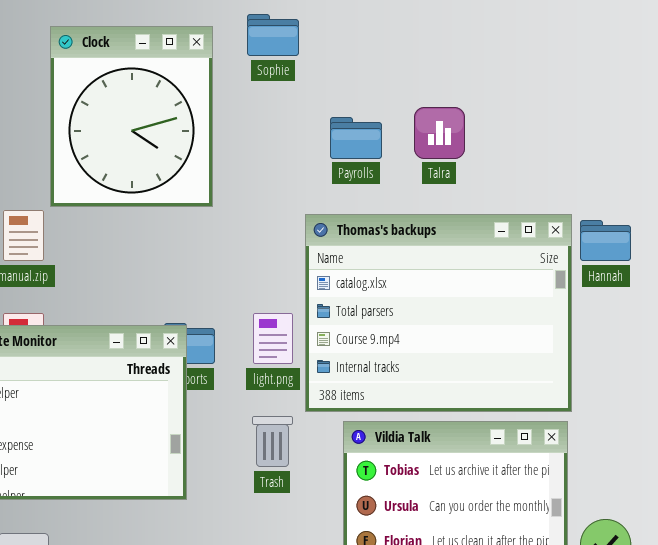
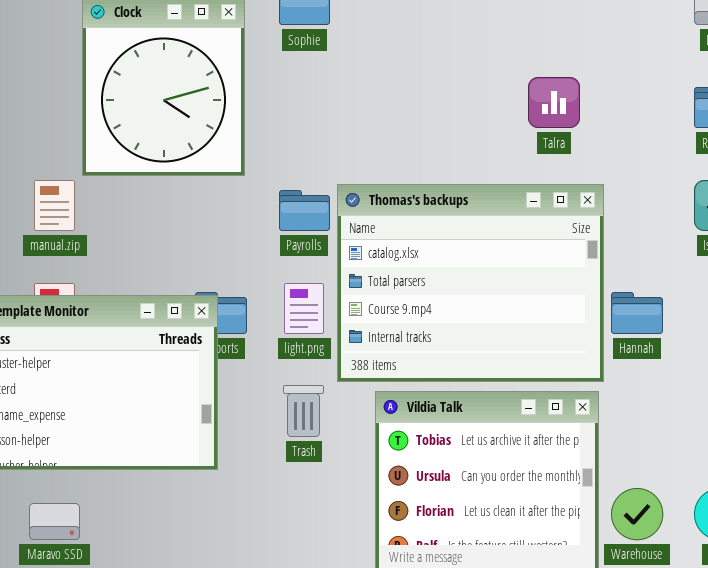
Talra: [414,107,465,159] -> [528,77,580,128], moved
Payrolls: [330,117,382,159] -> [279,190,330,231], moved
Hannah: [580,220,631,261] -> [611,292,663,334], moved

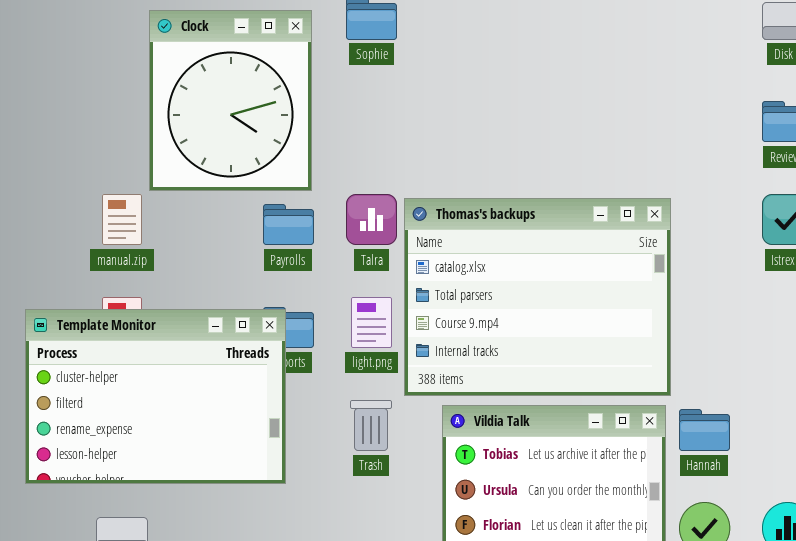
Talra: [528,77,580,128] -> [346,194,397,245], moved
Payrolls: [279,190,330,231] -> [263,204,314,245], moved
Hannah: [611,292,663,334] -> [679,409,730,451], moved

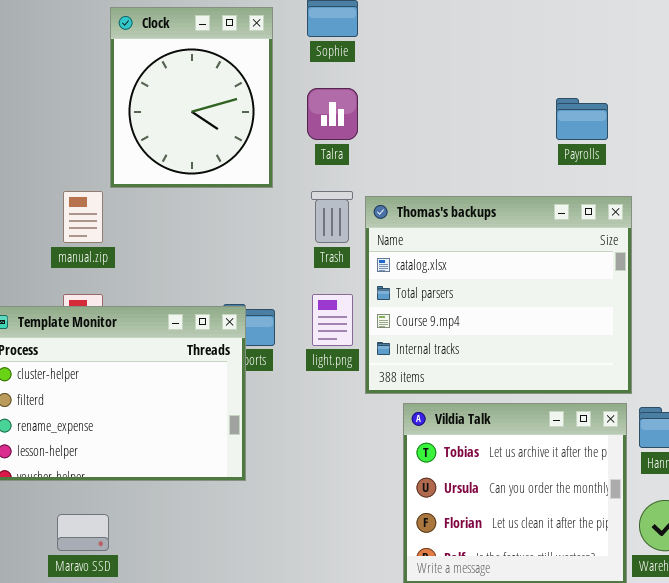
Talra: [346,194,397,245] -> [307,88,358,140], moved
Payrolls: [263,204,314,245] -> [556,98,608,140], moved
Trash: [350,400,392,451] -> [311,191,353,243], moved

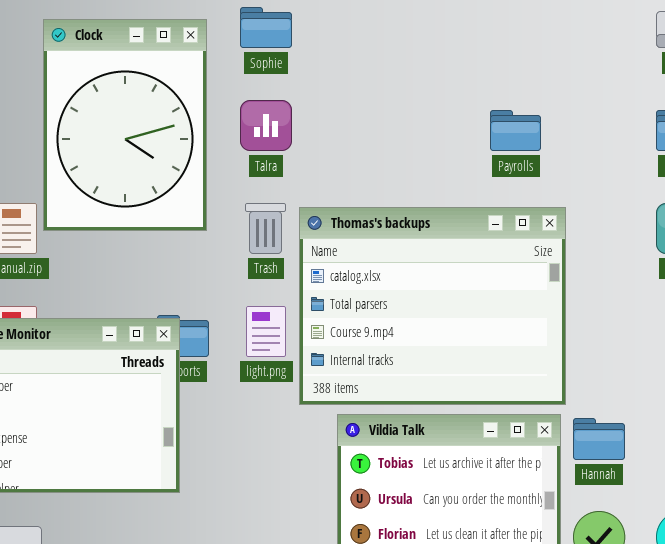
Clock: [110,7,273,188] -> [43,19,207,231], resized

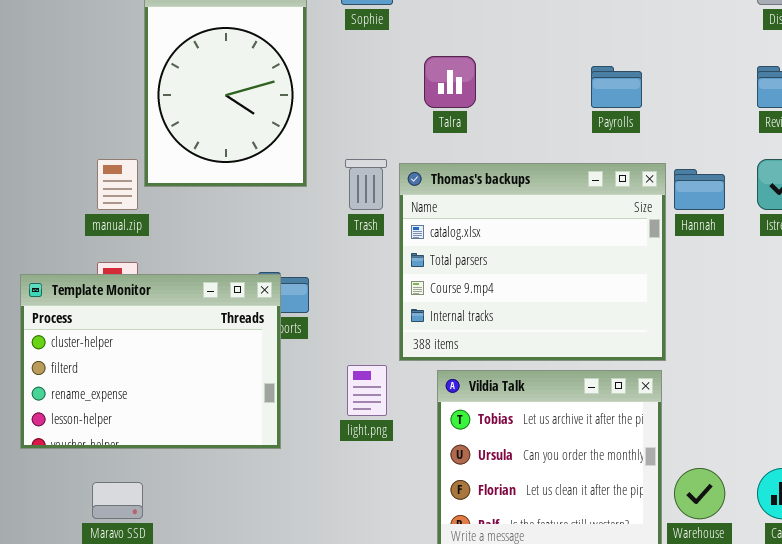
Talra: [240,100,292,151] -> [424,56,476,108], moved
light.png: [246,306,286,357] -> [347,365,387,416], moved
Hannah: [573,418,625,460] -> [674,169,725,210], moved

